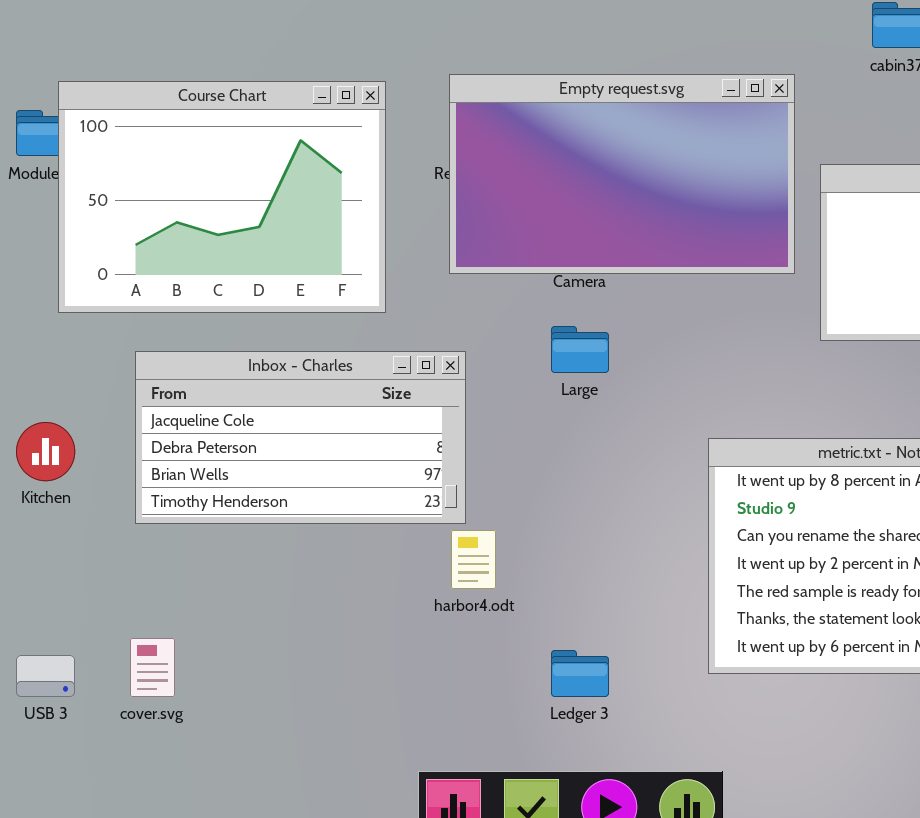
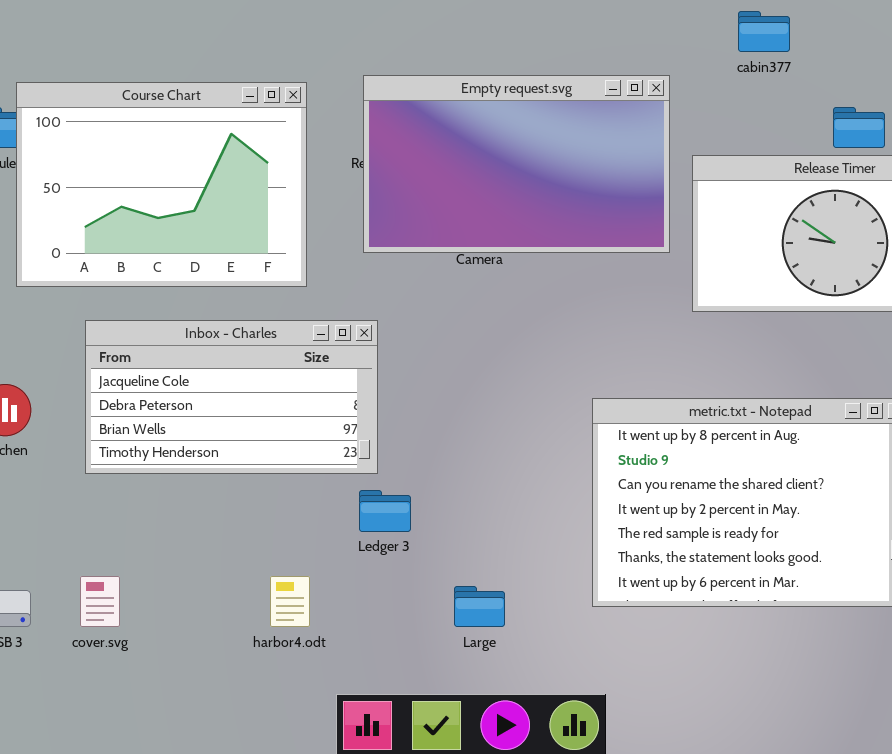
Large: [551,326,609,373] -> [454,586,505,627], moved
harbor4.odt: [451,530,496,589] -> [270,576,310,627], moved
Ledger 3: [551,650,609,697] -> [359,490,411,532], moved

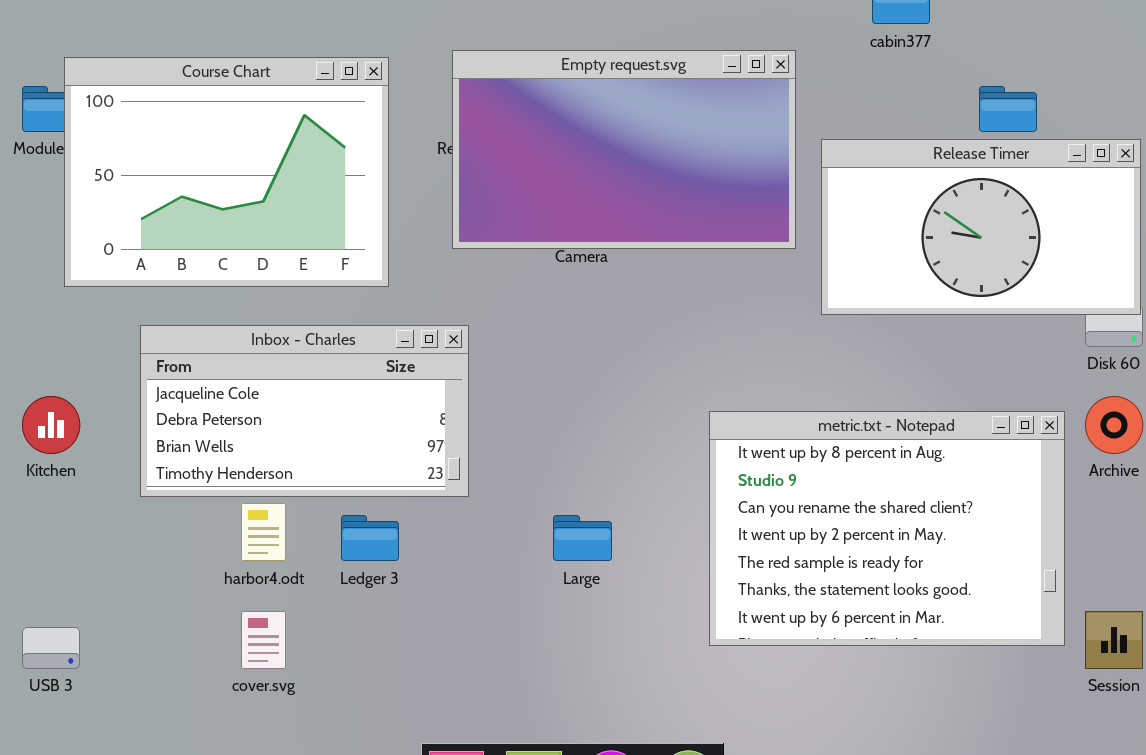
Ledger 3: [359,490,411,532] -> [341,515,399,561], moved
cover.svg: [80,576,120,627] -> [241,611,286,669], moved
harbor4.odt: [270,576,310,627] -> [241,503,286,561], moved
Large: [454,586,505,627] -> [553,515,612,561], moved

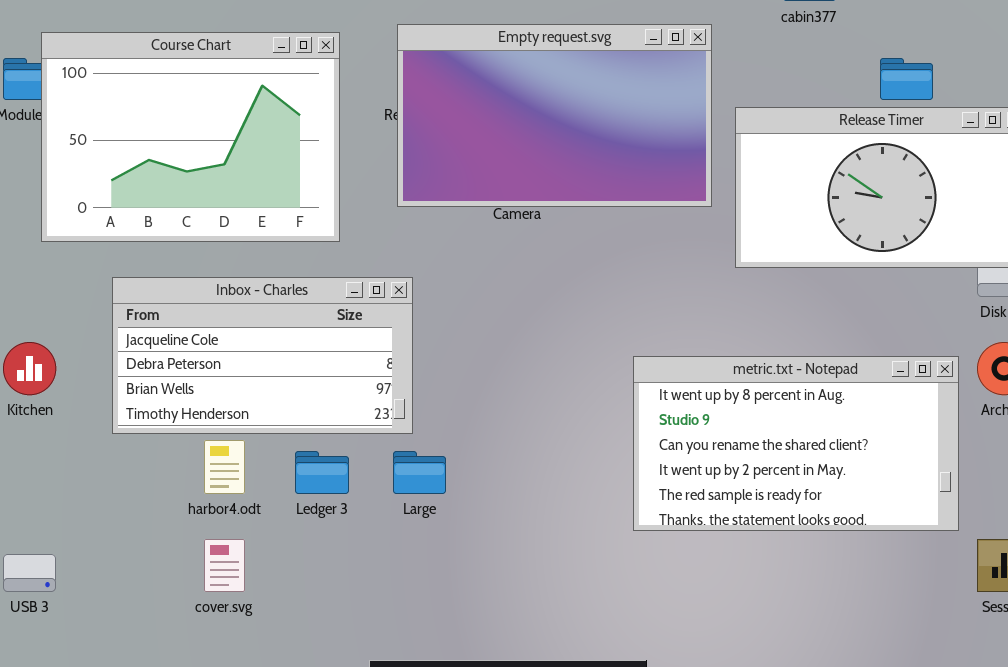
metric.txt - Notepad: [709,411,1065,646] -> [633,356,959,531], resized
Large: [553,515,612,561] -> [393,451,446,494], moved

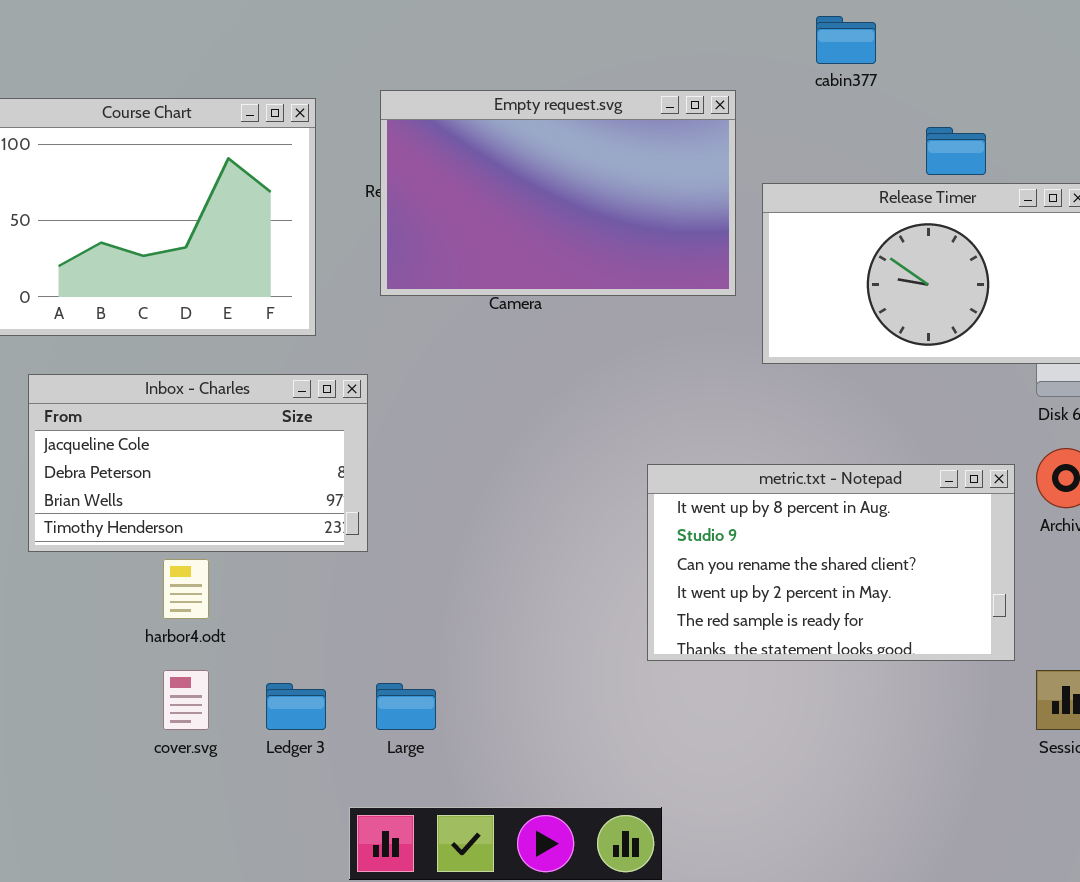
Inbox - Charles: [112,277,413,434] -> [28,374,368,552], moved
Ledger 3: [295,451,349,494] -> [266,683,326,730], moved
Large: [393,451,446,494] -> [376,683,436,730], moved

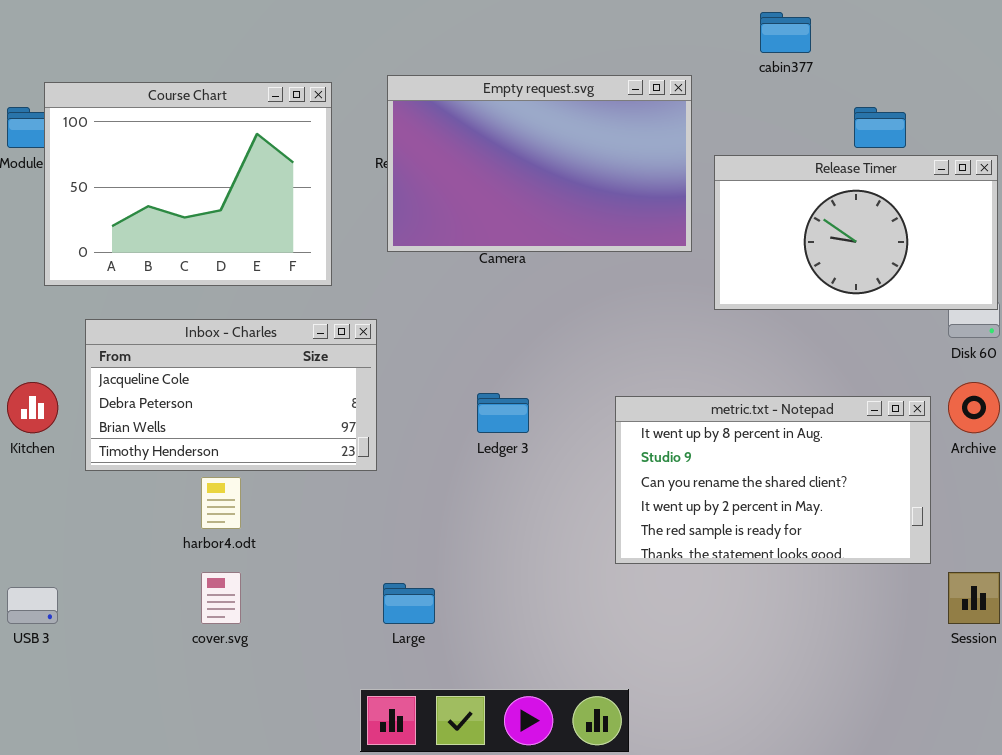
Ledger 3: [266,683,326,730] -> [477,393,529,433], moved

